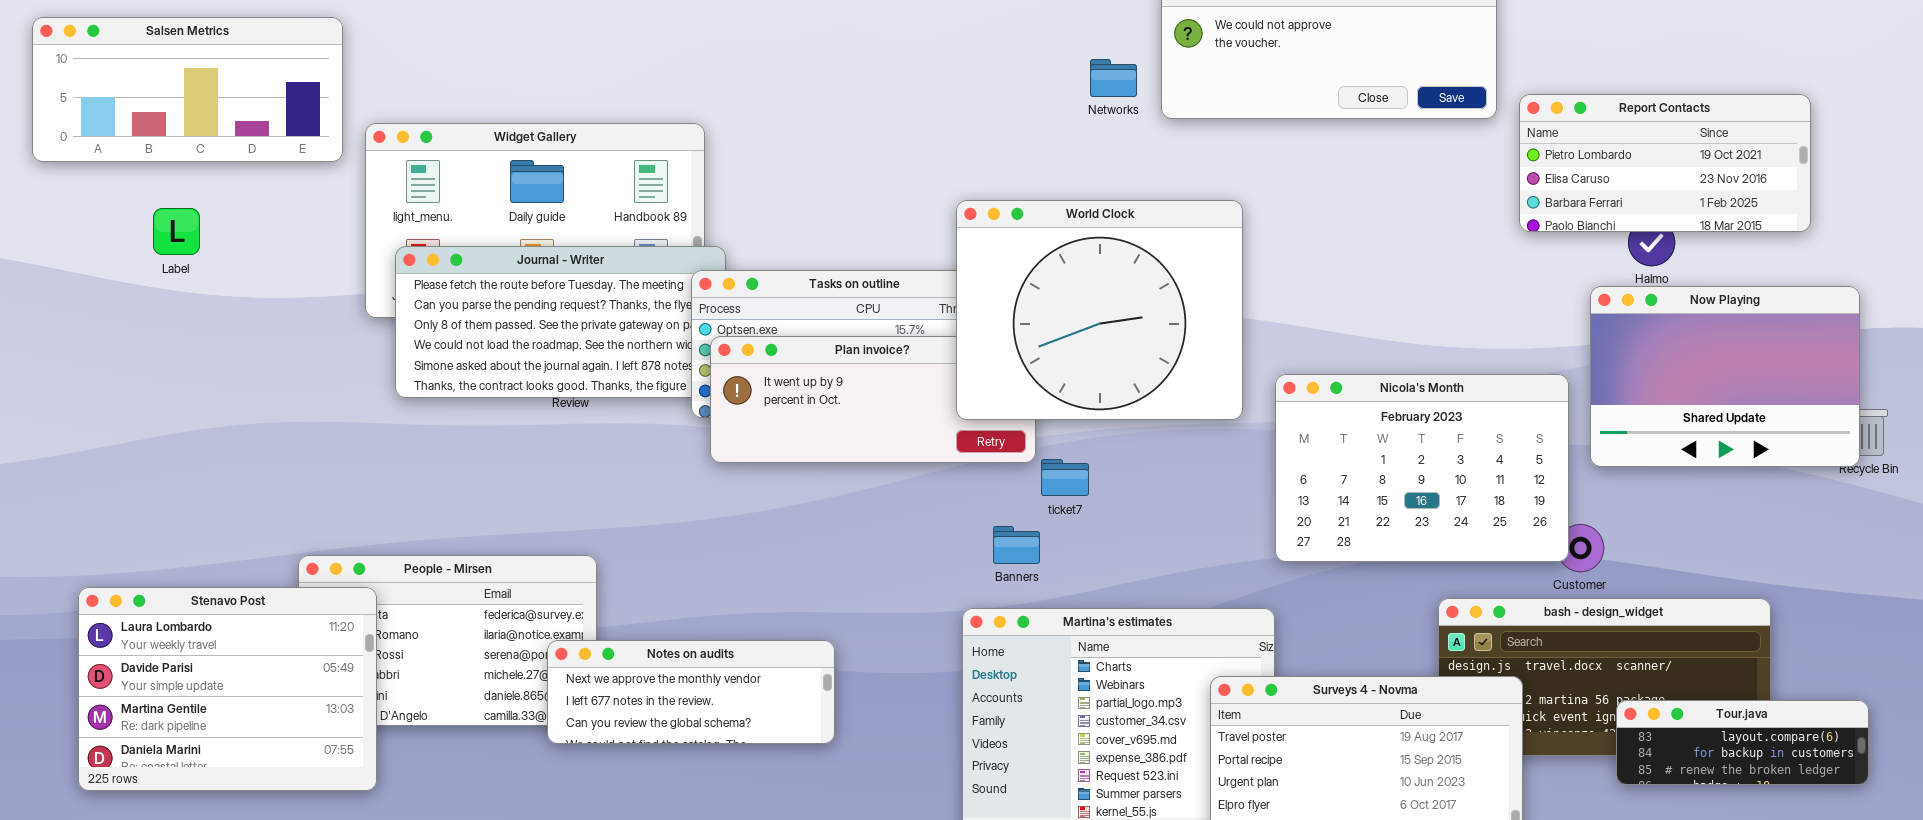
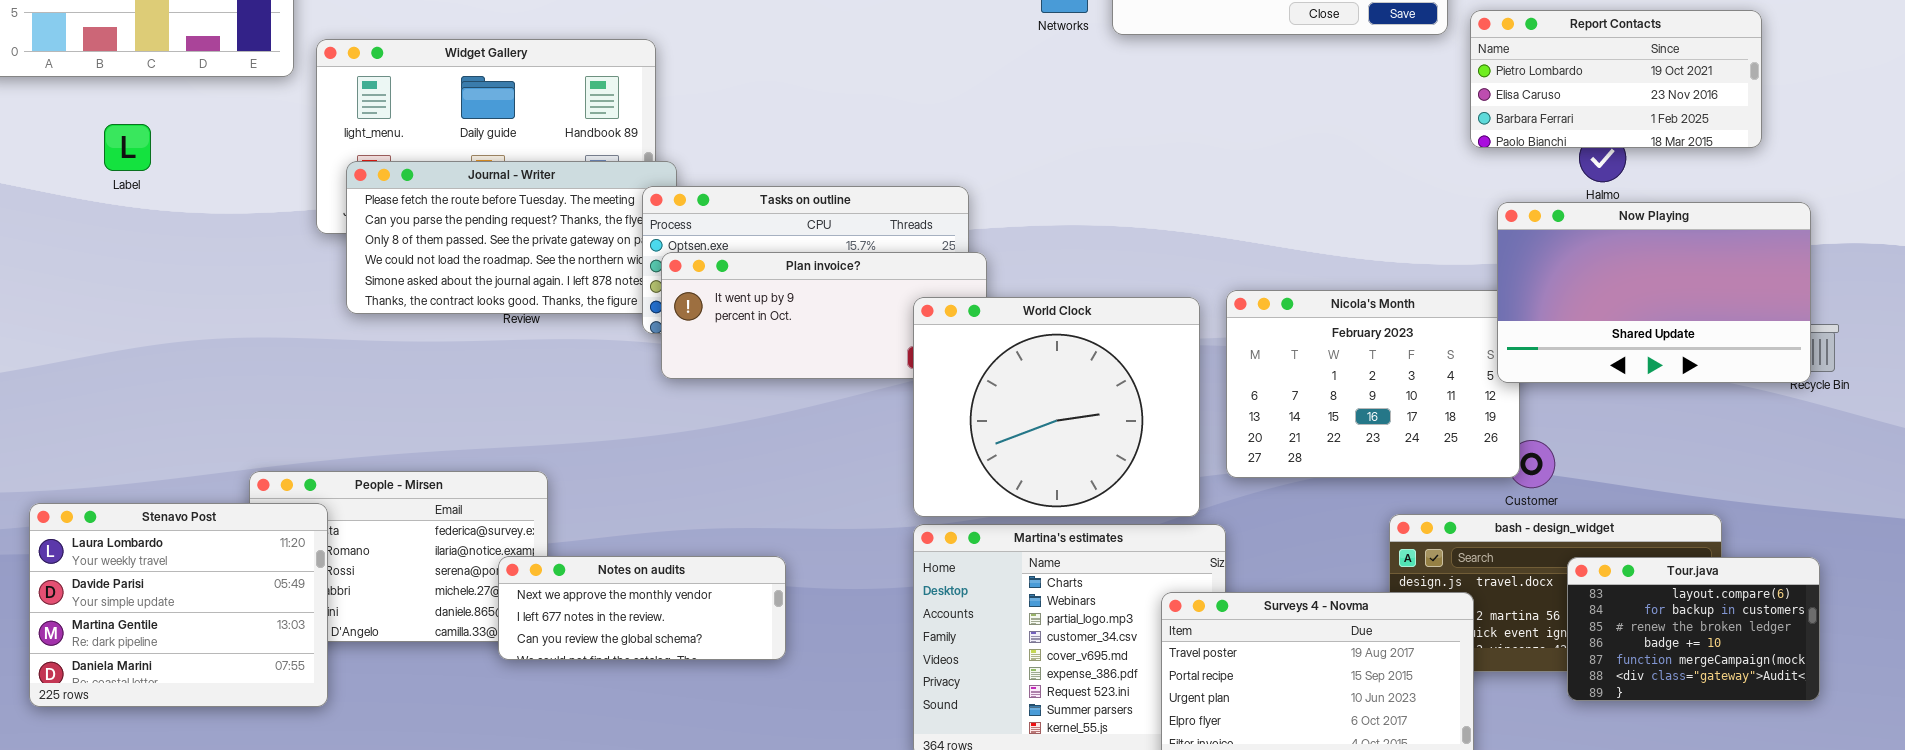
World Clock: [956,200,1243,420] -> [913,297,1200,517], moved
Now Playing: [1590,286,1860,467] -> [1497,202,1811,383], resized
Tour.java: [1616,700,1869,785] -> [1567,557,1820,701], resized

